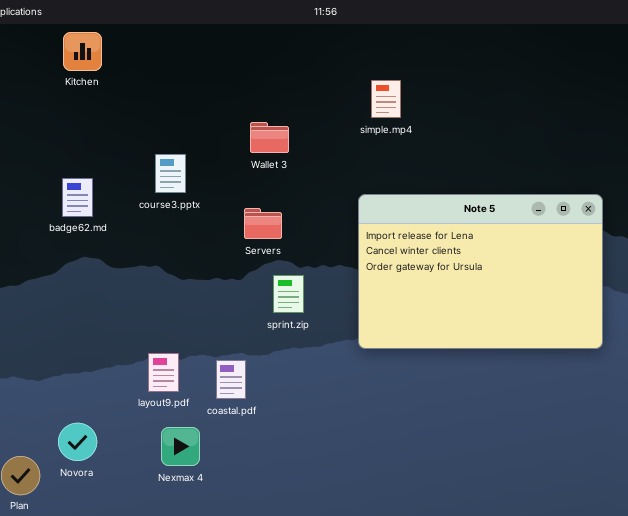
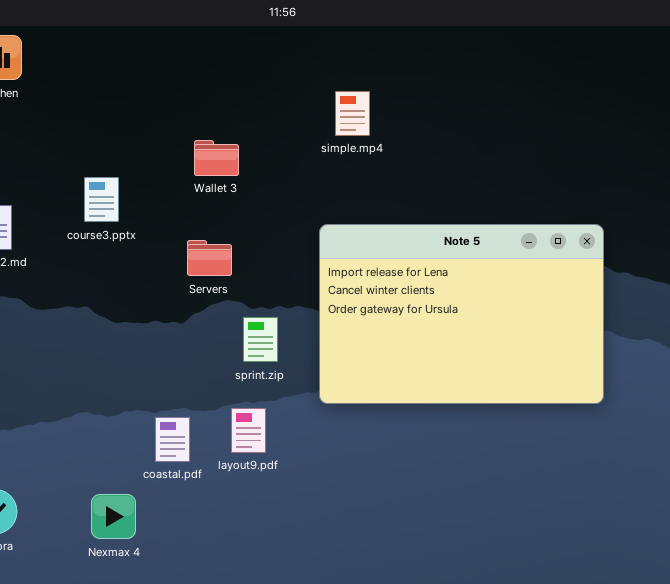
sprint.zip: [273,275,304,313] -> [243,317,278,362], moved
layout9.pdf: [148,353,179,392] -> [231,408,266,453], moved

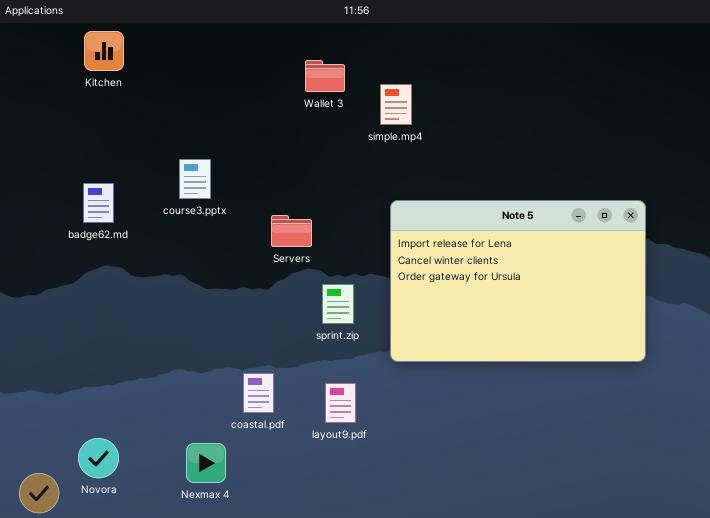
simple.mp4: [335,91,370,136] -> [380,84,412,125], moved
Wallet 3: [194,140,239,176] -> [305,60,345,92], moved
layout9.pdf: [231,408,266,453] -> [325,383,356,423], moved

